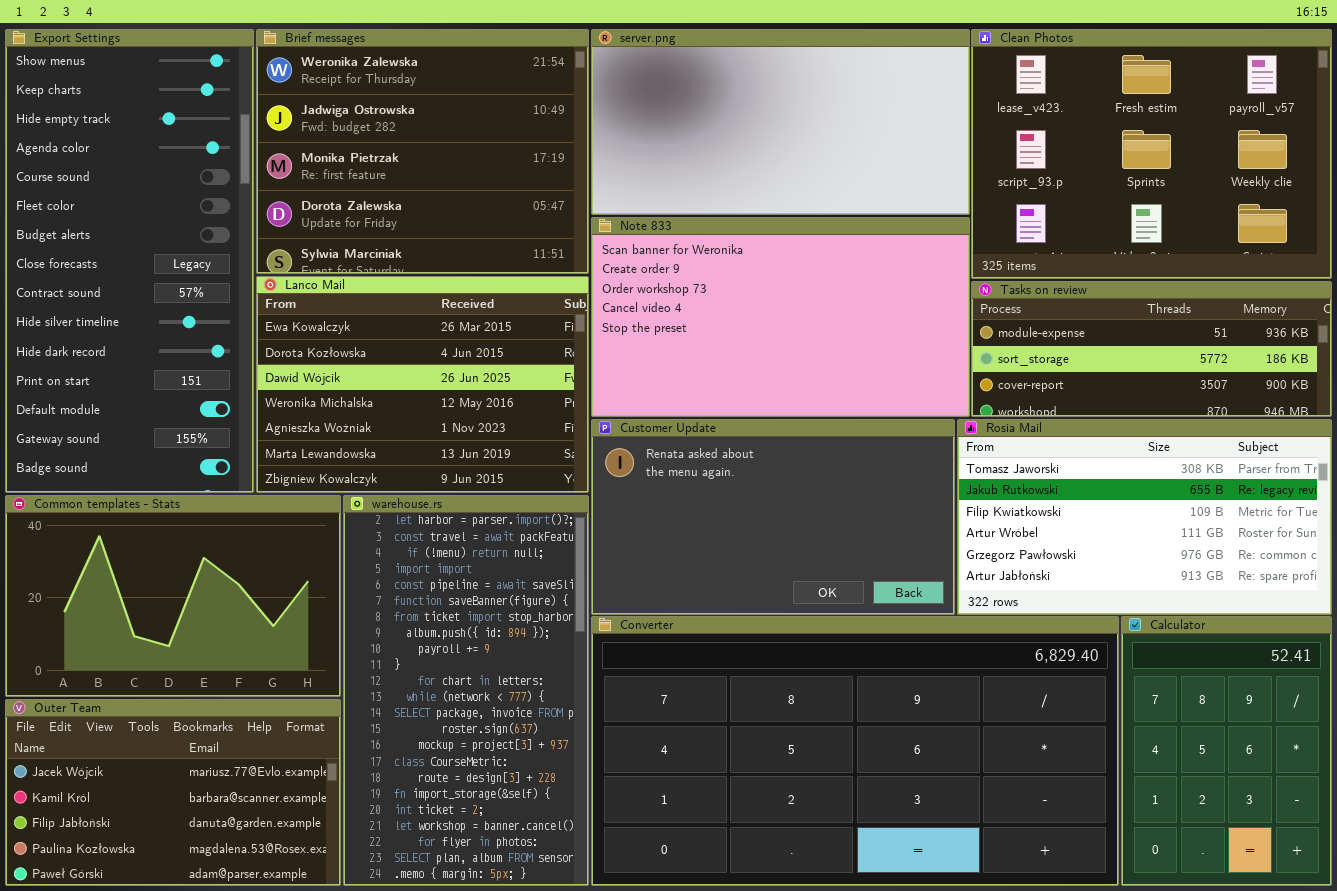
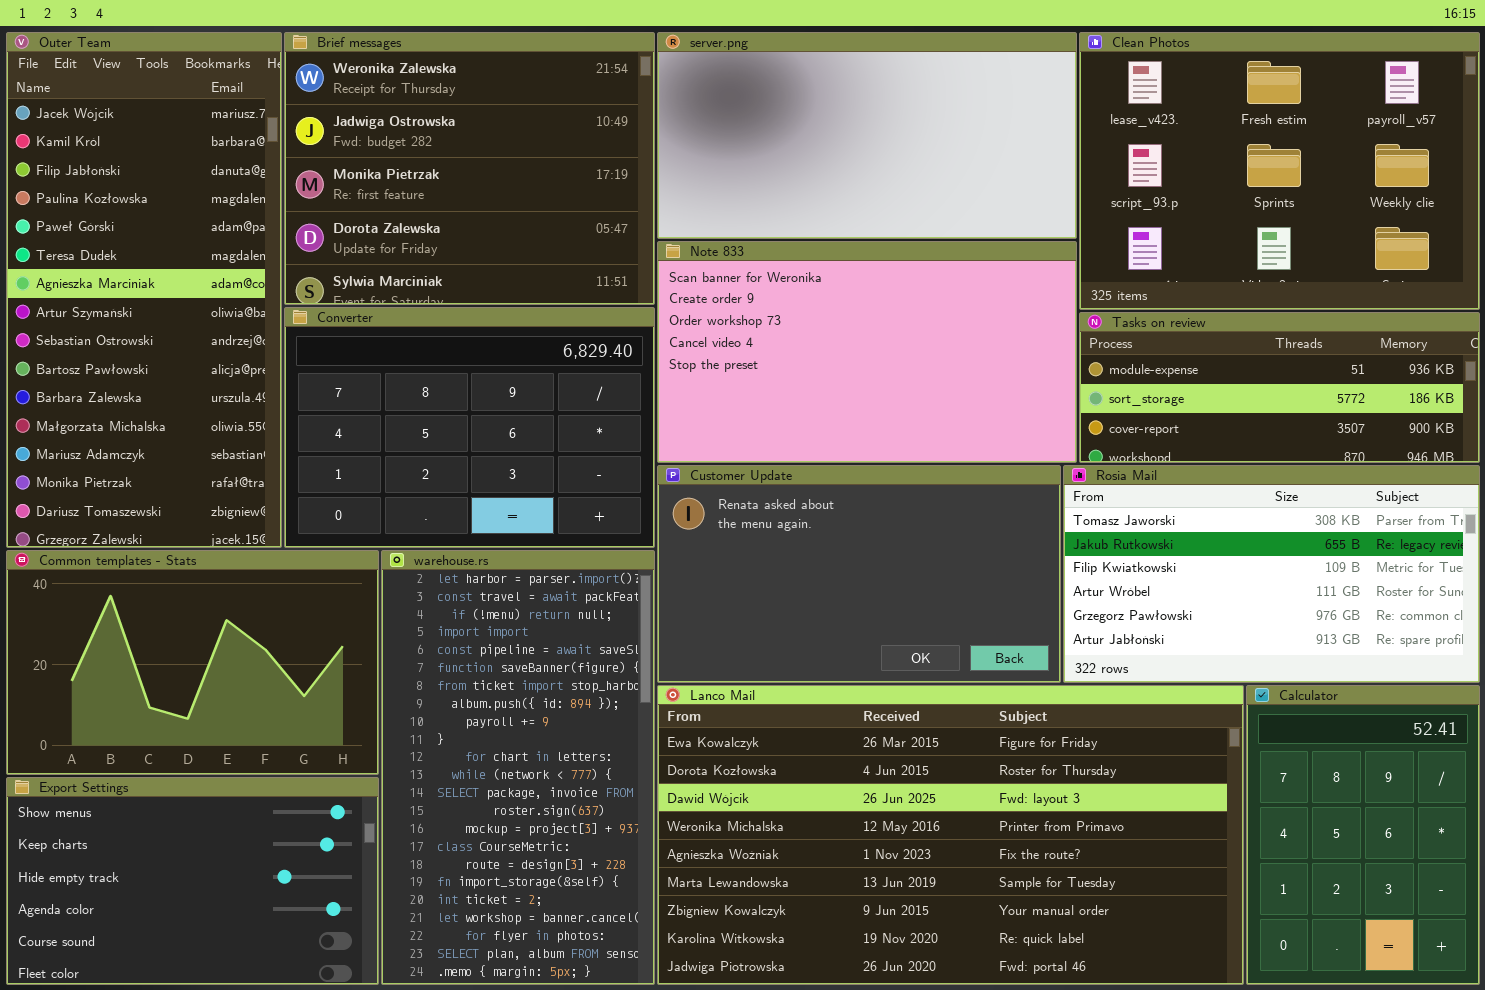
Export Settings: [5,29,254,493] -> [6,777,379,985], moved, resized
Lanco Mail: [256,276,589,493] -> [657,685,1244,985], moved, resized
Converter: [591,616,1119,886] -> [284,307,655,548], moved, resized
Outer Team: [5,699,341,886] -> [6,32,282,548], moved, resized

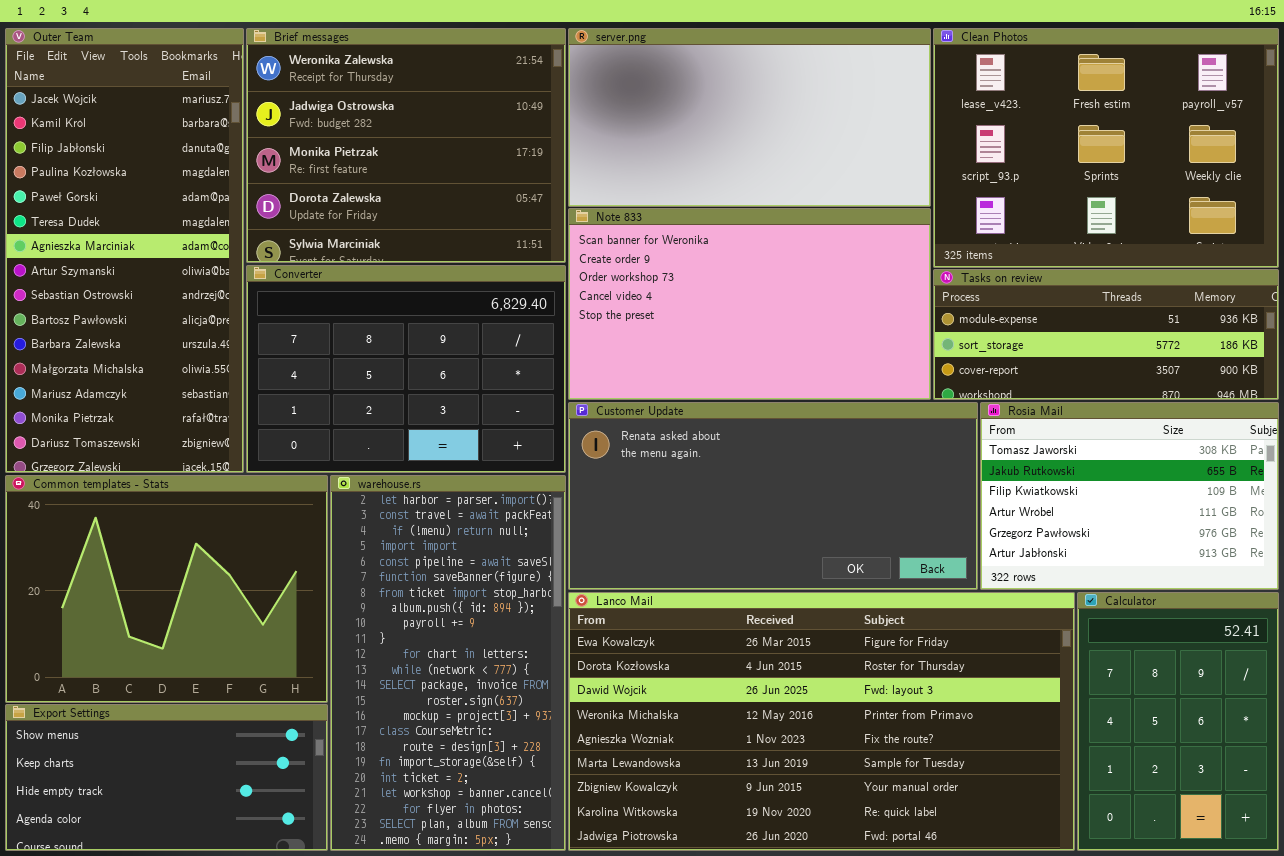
Customer Update: [657,465,1061,683] -> [568,402,978,590], resized
Rosia Mail: [1063,465,1480,683] -> [980,402,1279,590], resized
Common templates - Stats: [6,550,379,775] -> [5,475,328,703], resized
Export Settings: [6,777,379,985] -> [5,704,328,851], resized

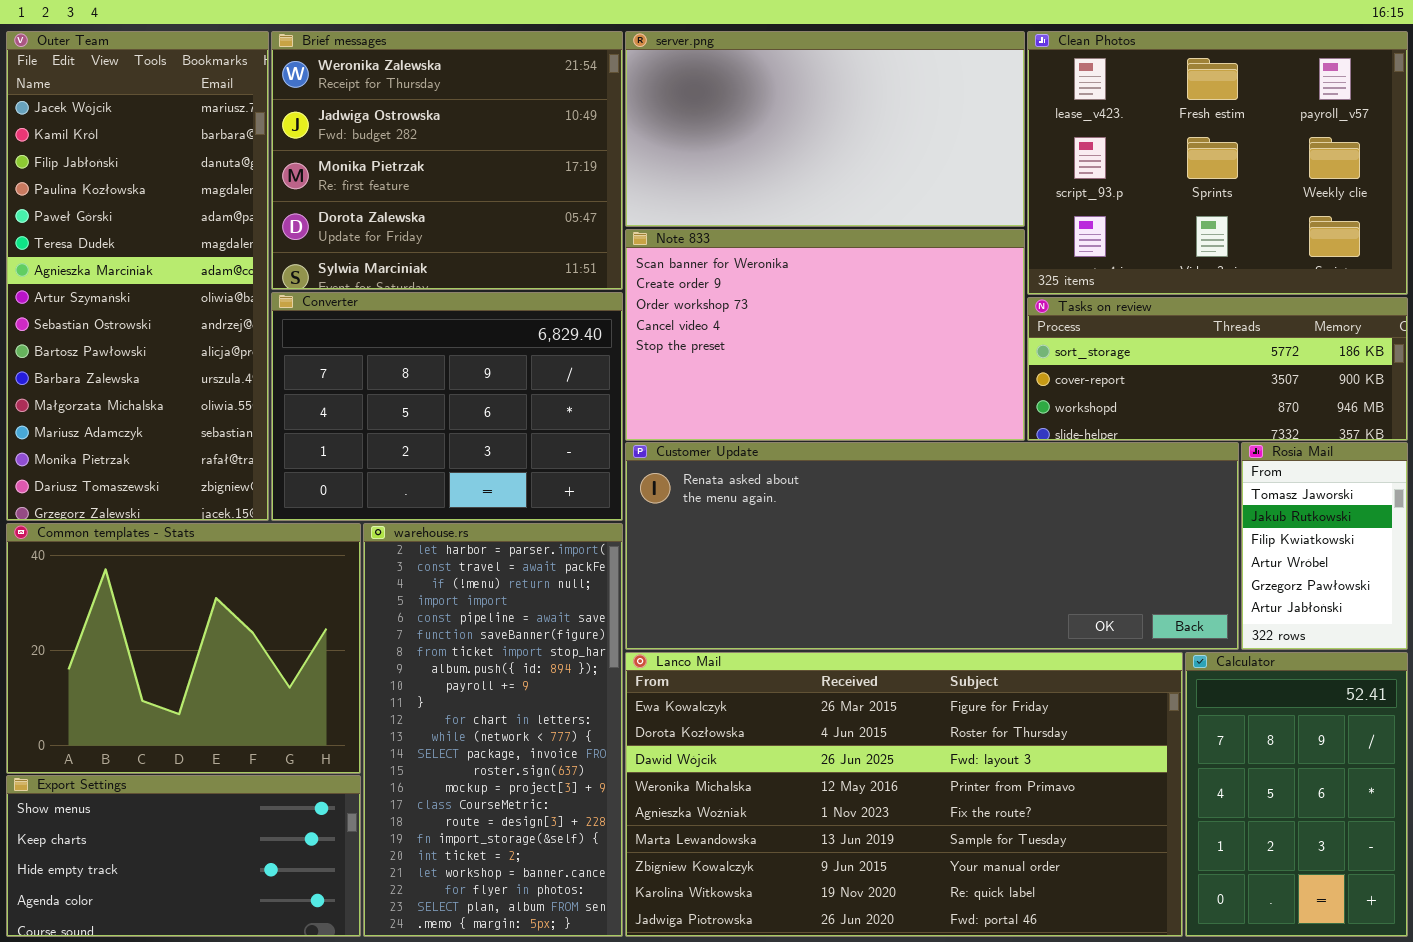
Tasks on review: [933,269,1279,400] -> [1027,297,1408,441], scrolled down 1 row
Customer Update: [568,402,978,590] -> [625,442,1239,650], resized
Rosia Mail: [980,402,1279,590] -> [1241,442,1408,650], resized

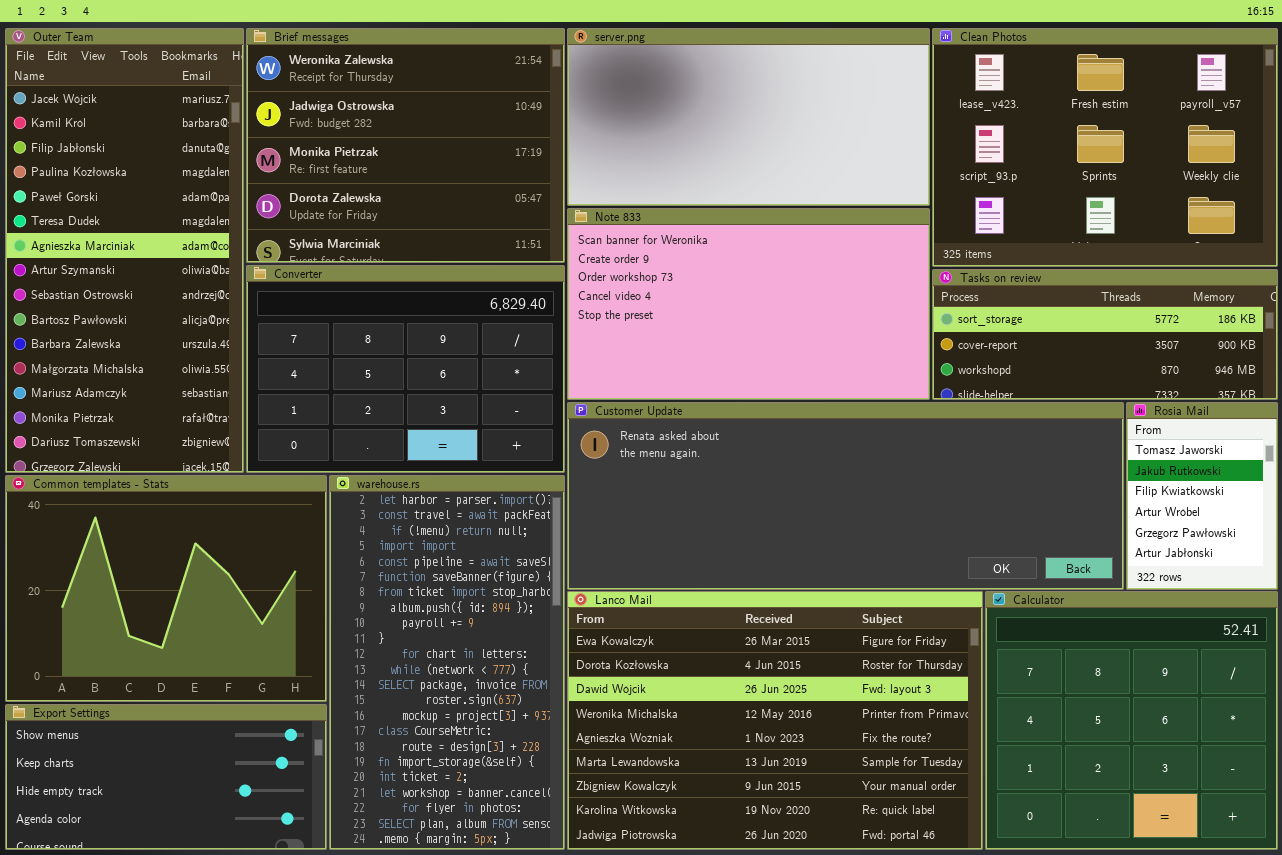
Lanco Mail: [625,652,1183,937] -> [567,591,983,850], resized
Calculator: [1185,652,1408,937] -> [985,591,1278,850], resized

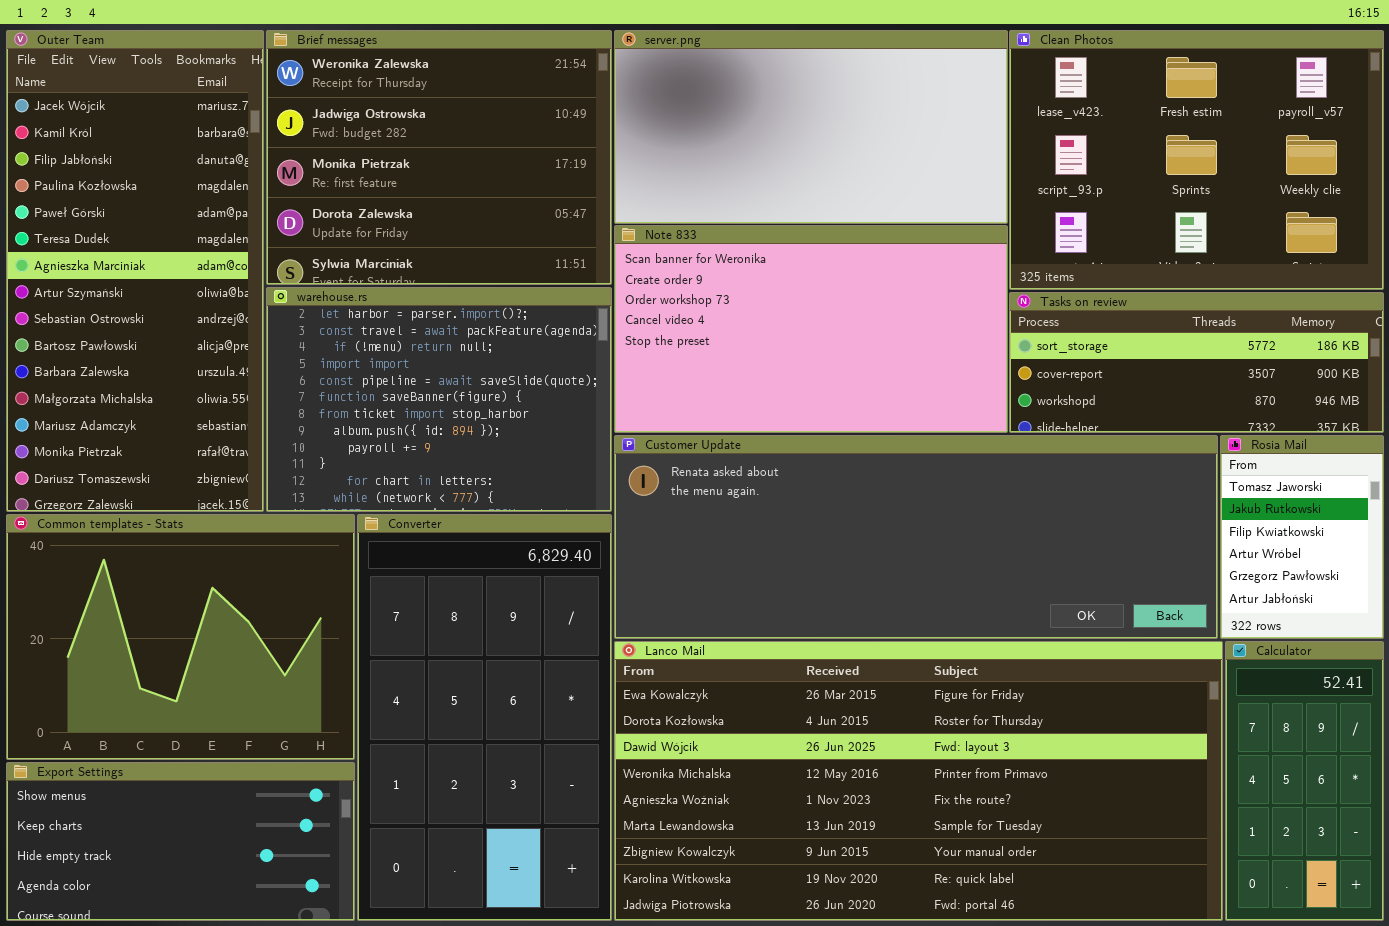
Converter: [246,265,565,473] -> [357,514,612,921], moved, resized
warehouse.rs: [329,475,565,850] -> [266,287,612,512], moved, resized
Lanco Mail: [567,591,983,850] -> [614,641,1223,921], resized
Calculator: [985,591,1278,850] -> [1225,641,1384,921], resized

